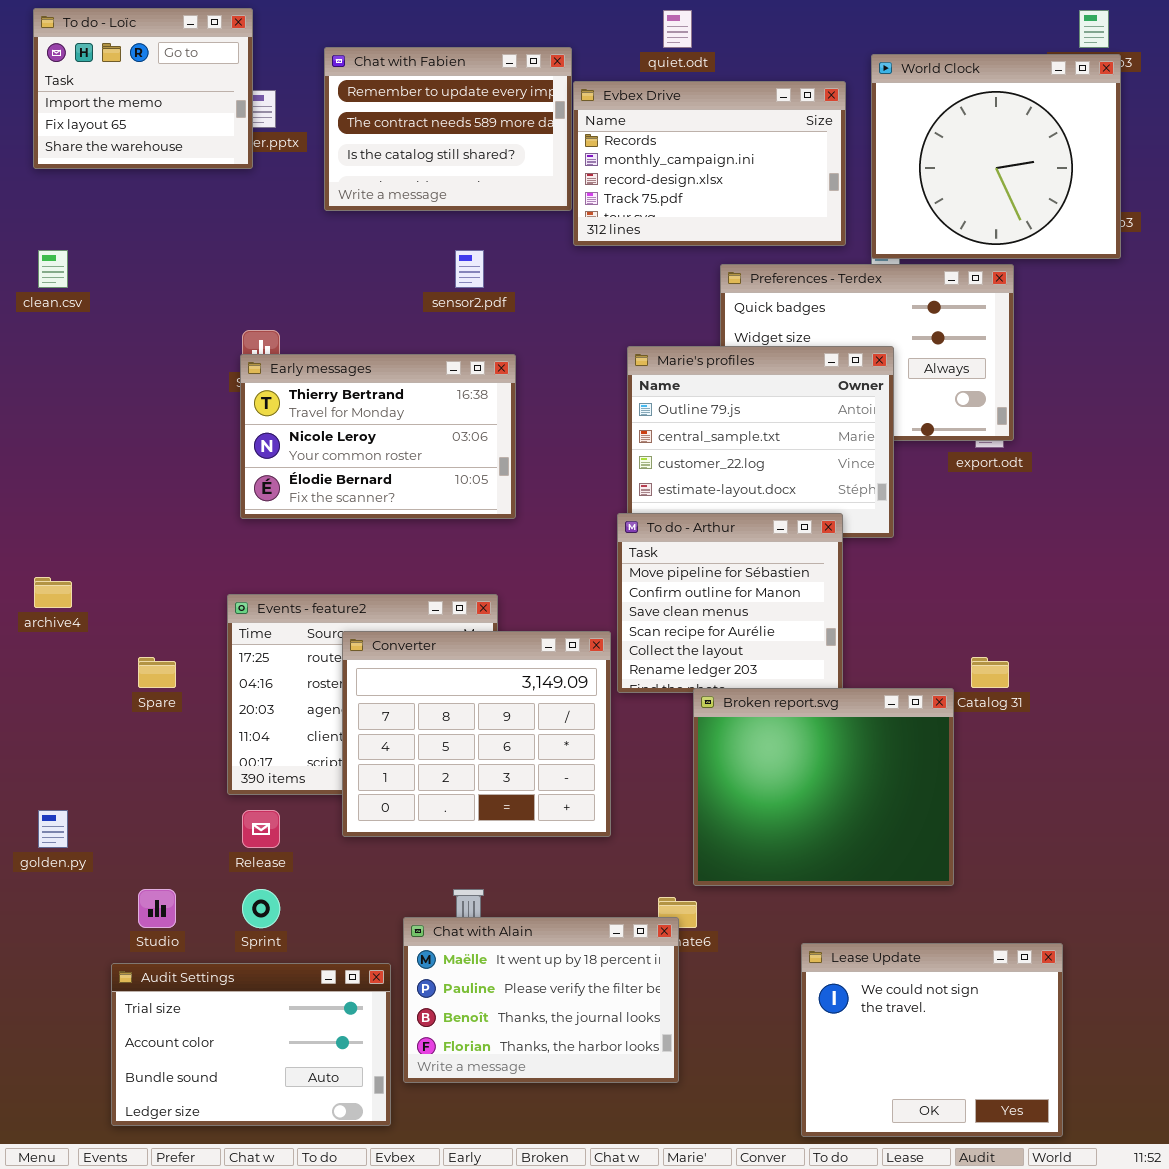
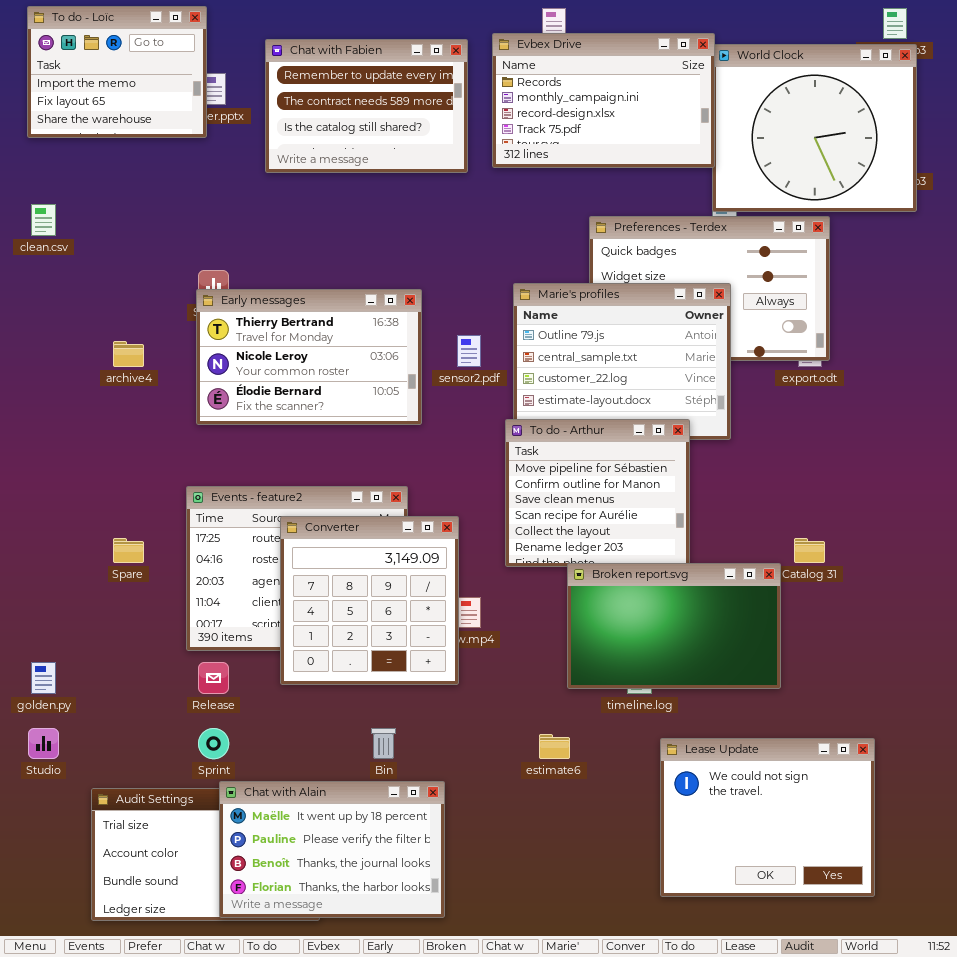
Evbex Drive: [573,81,846,246] -> [492,33,715,168], moved
sensor2.pdf: [455,250,484,288] -> [457,335,481,367], moved
archive4: [34,577,72,608] -> [113,341,144,367], moved
Converter: [342,631,611,837] -> [280,516,459,685], resized
Broken report.svg: [693,688,954,886] -> [567,563,781,689], resized
Studio: [138,889,176,928] -> [28,728,59,759], moved
Chat with Alain: [403,917,679,1083] -> [219,781,445,918], moved
Lease Update: [801,943,1063,1137] -> [660,738,875,897], moved

